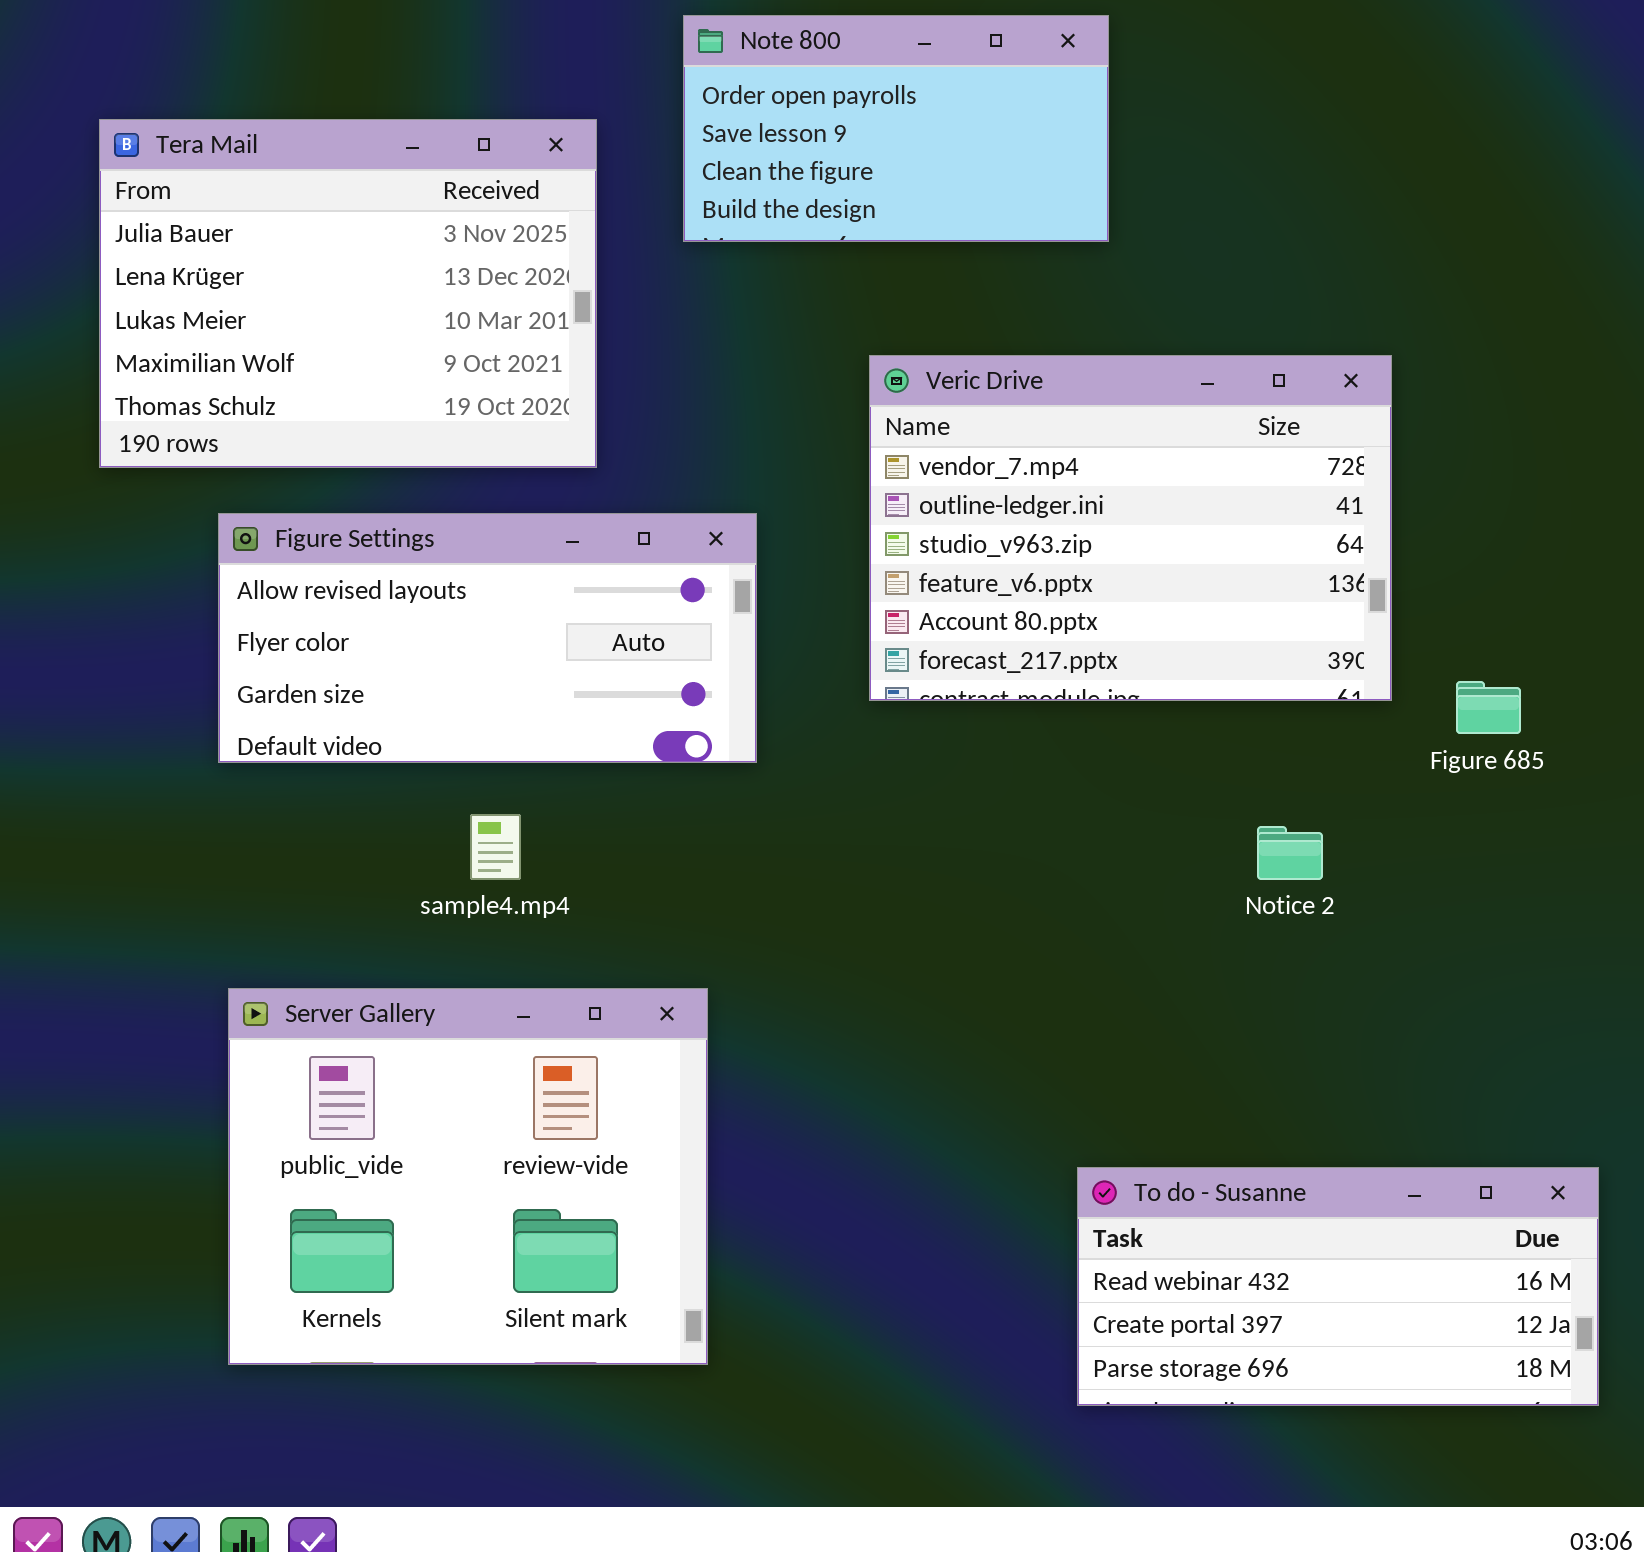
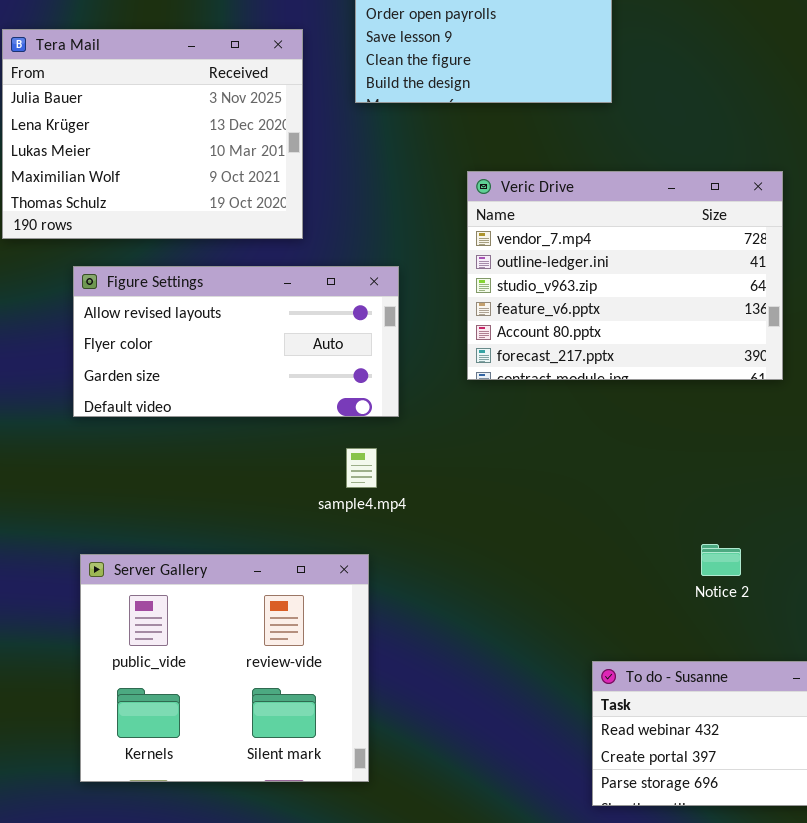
sample4.mp4: [470,814,521,880] -> [346,448,377,488], moved
Notice 2: [1257,826,1323,880] -> [701,544,741,576], moved

